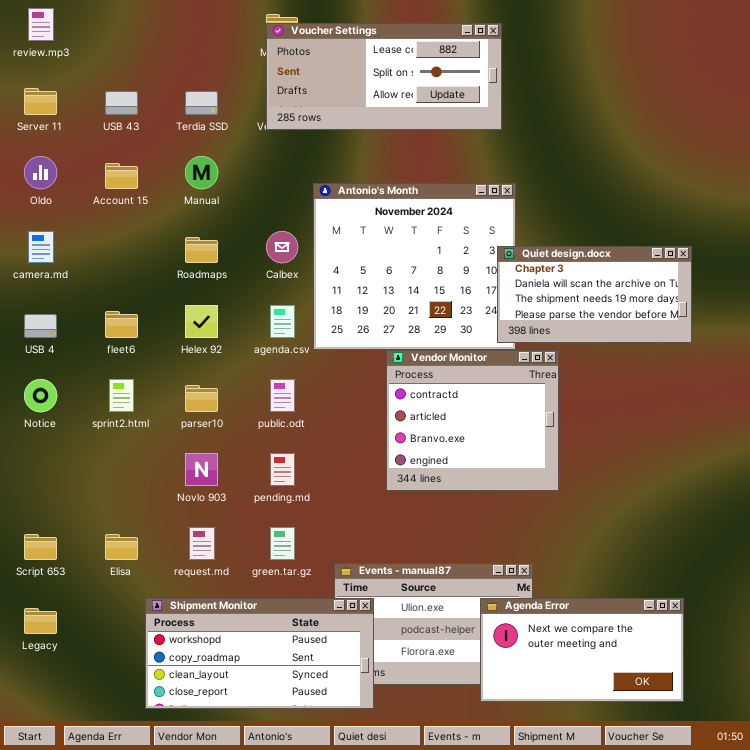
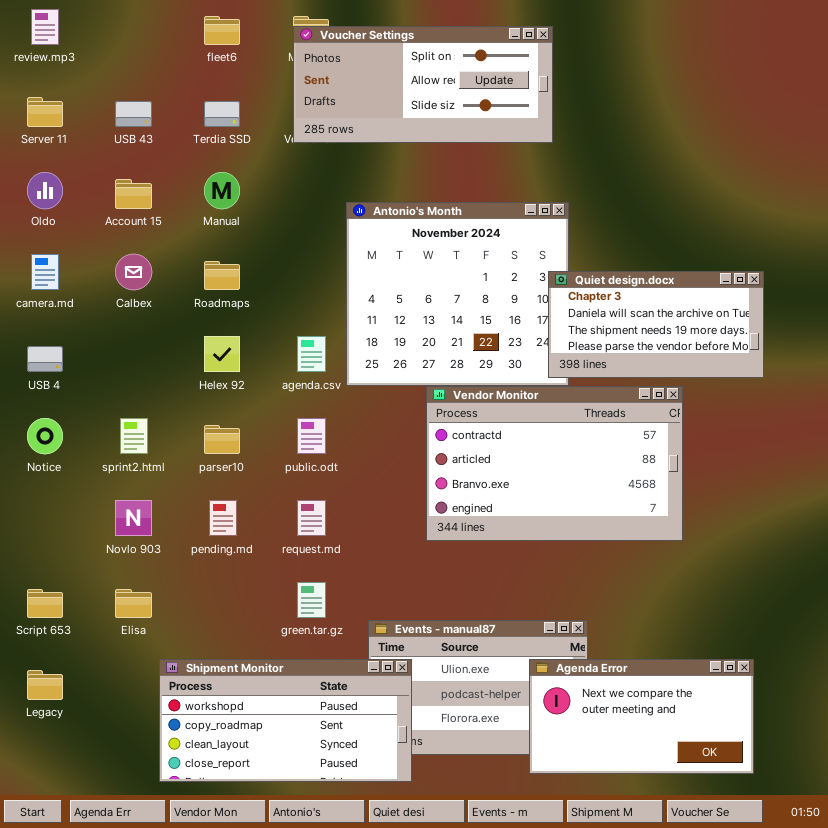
Voucher Settings: [266,23,502,130] -> [293,26,553,143], scrolled down 1 row
Calbex: [266,231,298,263] -> [115,254,152,290], moved
fleet6: [105,311,138,338] -> [204,16,240,45], moved
Vendor Monitor: [386,350,559,491] -> [426,386,683,541], resized
Novlo 903: [185,453,218,486] -> [115,500,152,536], moved
pending.md: [270,453,295,486] -> [209,500,237,536], moved
request.md: [189,527,215,560] -> [297,500,326,536], moved

